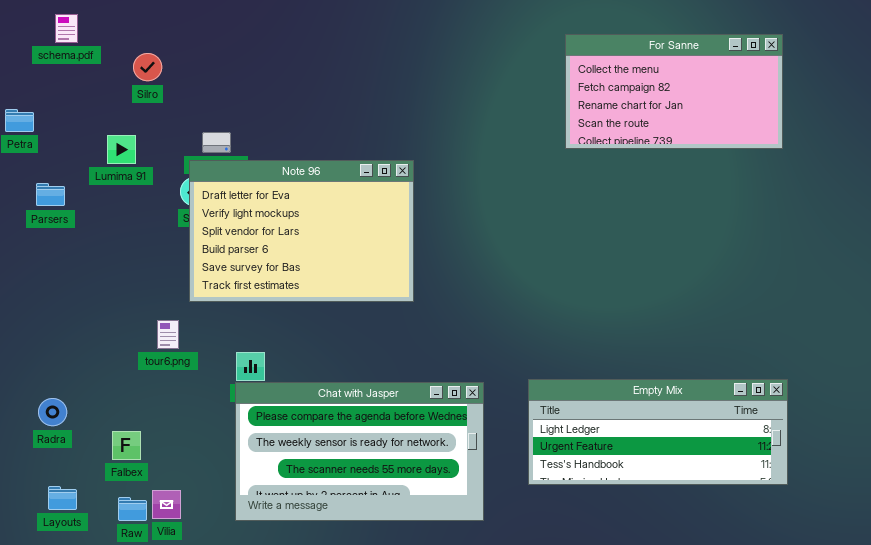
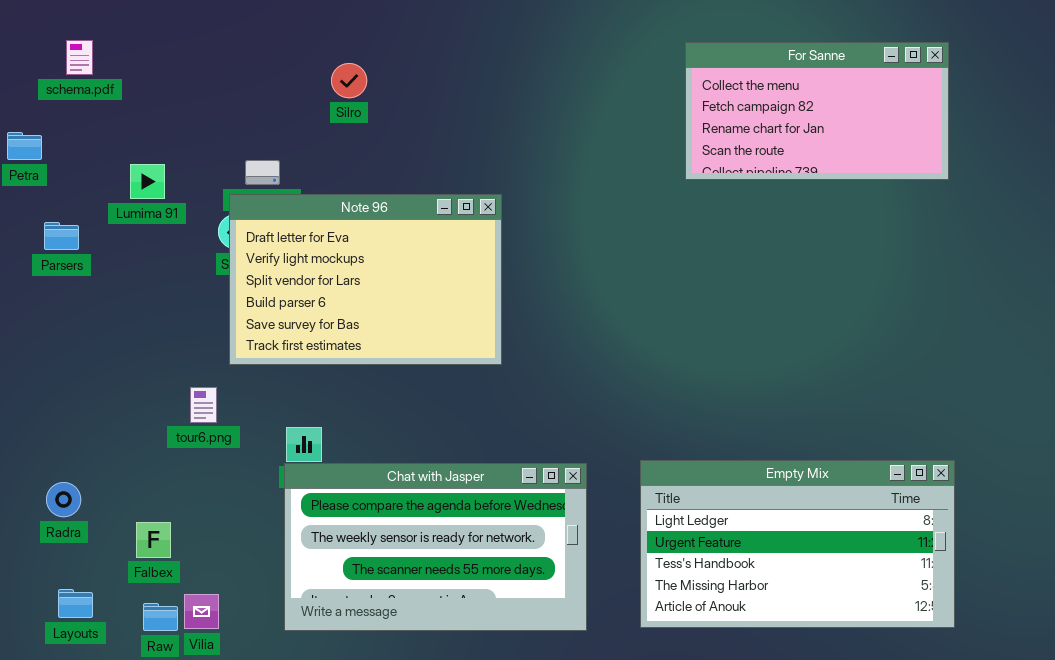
schema.pdf: [55,14,78,43] -> [66,40,93,75], moved
Silro: [133,53,162,81] -> [331,63,367,98], moved
Empty Mix: [528,379,788,485] -> [640,460,955,628], resized

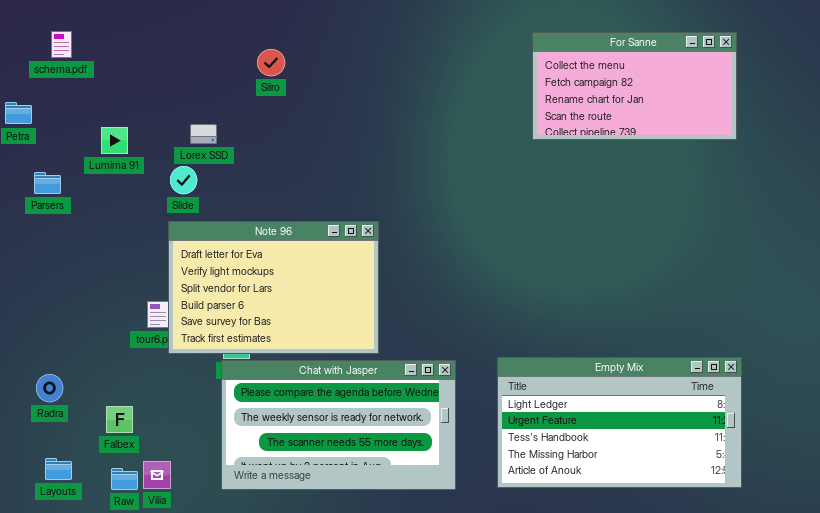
Note 96: [229,194,502,365] -> [168,221,379,354], moved

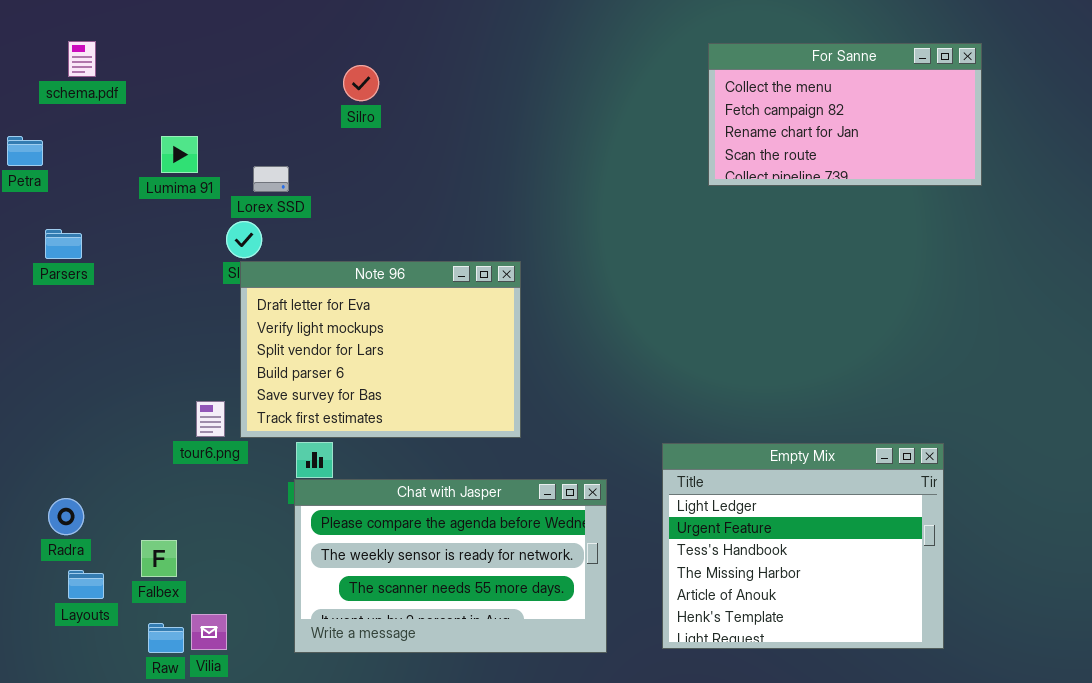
Lumima 91: [101,127,128,154] -> [161,136,198,173], moved
Note 96: [168,221,379,354] -> [240,261,521,438], moved
Empty Mix: [497,357,742,488] -> [662,443,944,649], resized
Layouts: [45,458,72,480] -> [68,570,104,599], moved

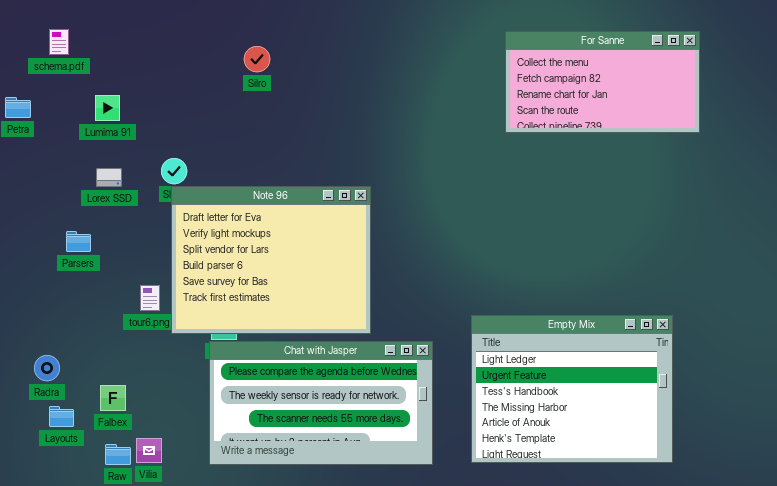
Lumima 91: [161,136,198,173] -> [95,95,120,121], moved
Lorex SSD: [253,166,289,192] -> [96,168,122,187], moved
Parsers: [45,229,82,259] -> [66,231,91,252], moved
Note 96: [240,261,521,438] -> [171,186,371,334], resized

